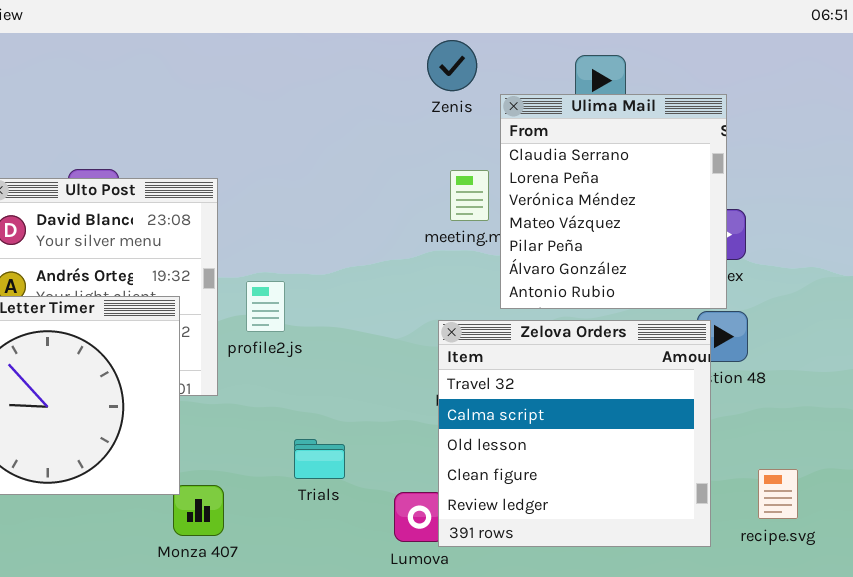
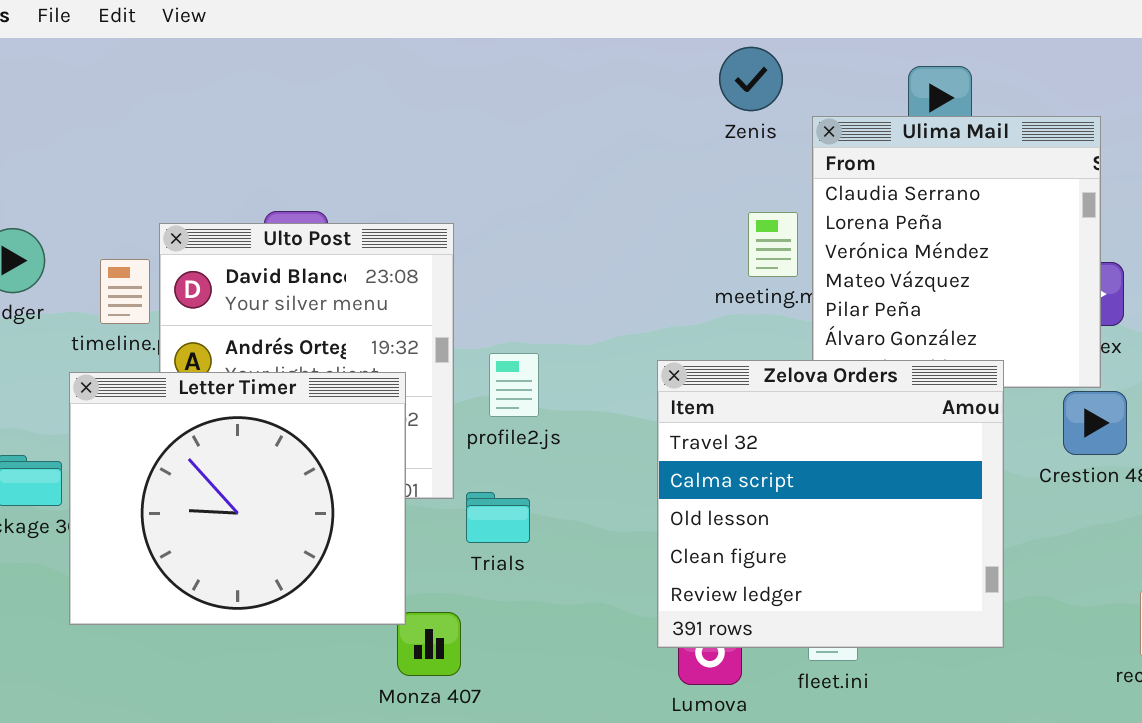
Zelova Orders: [438,320,711,547] -> [657,360,1004,648], moved
Trials: [294,439,345,479] -> [466,492,530,543], moved

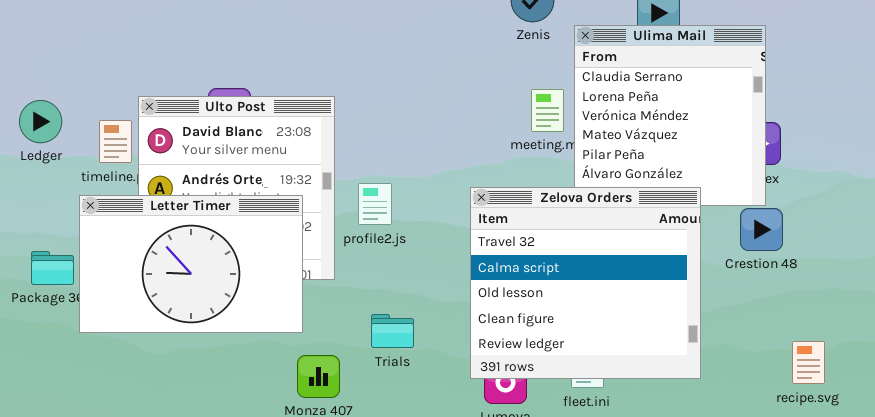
Letter Timer: [69,372,406,625] -> [79,195,303,333], resized
Trials: [466,492,530,543] -> [371,314,414,348], moved

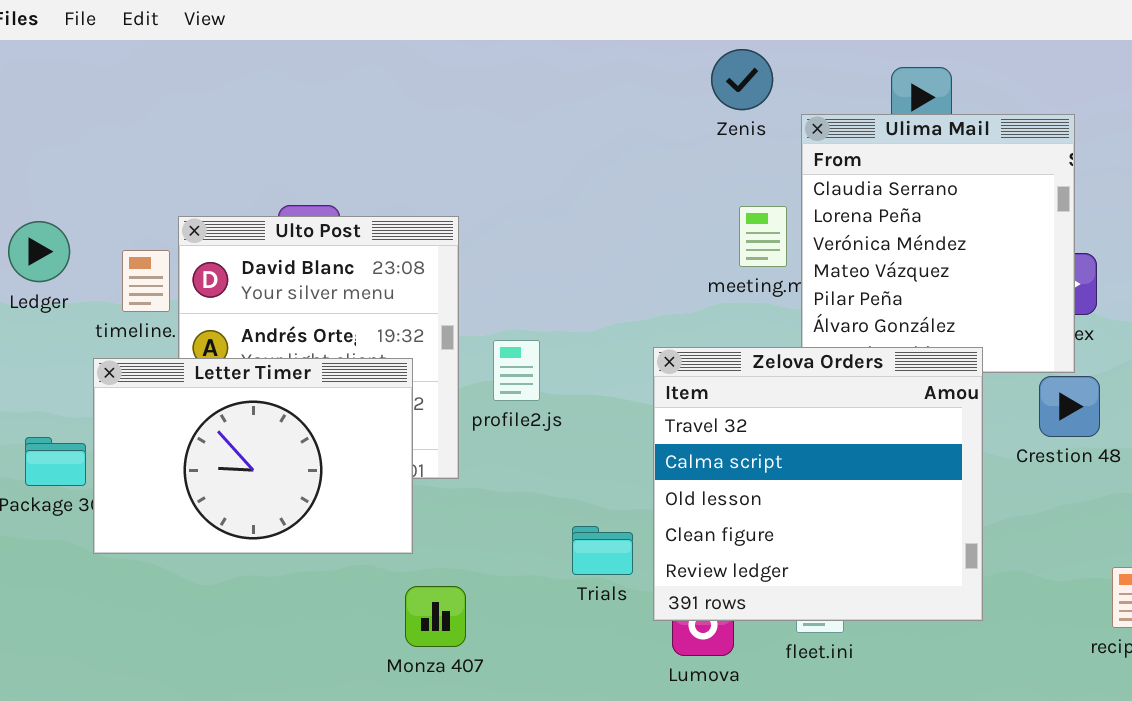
Trials: [371,314,414,348] -> [572,526,633,575], moved

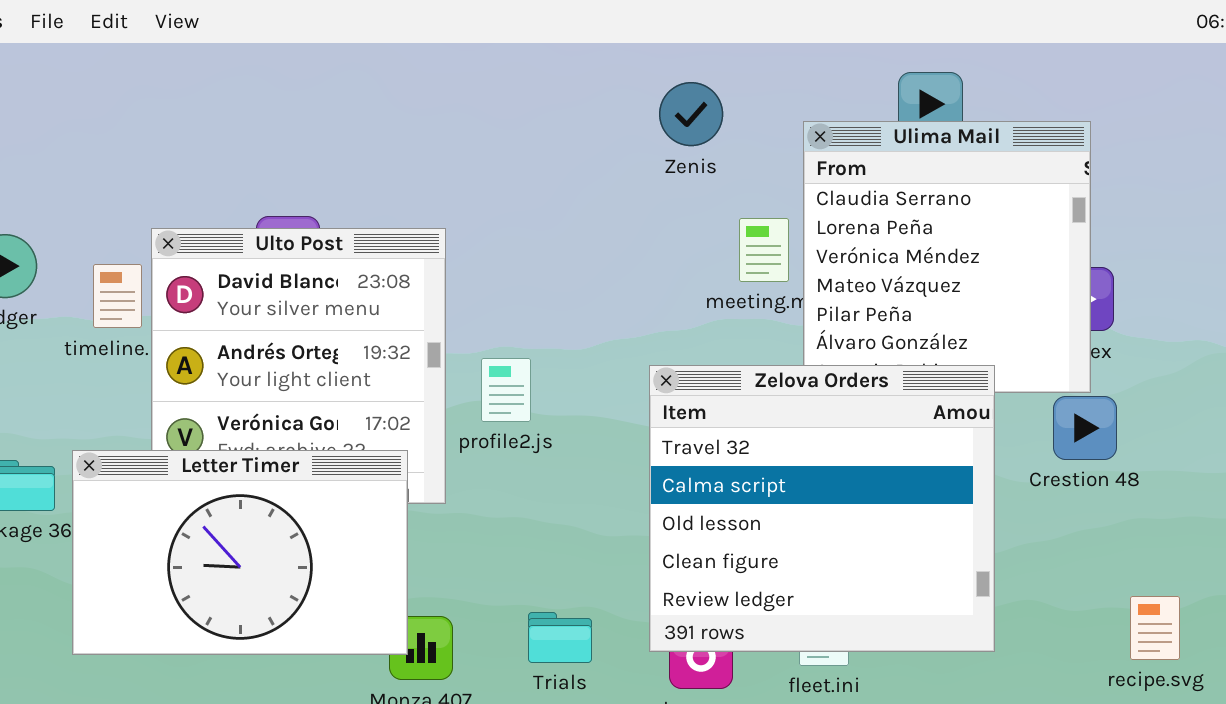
Zenis: [711,49,773,110] -> [659,82,723,146], moved
Letter Timer: [93,358,413,554] -> [72,450,408,655], moved
Trials: [572,526,633,575] -> [528,612,592,663], moved

